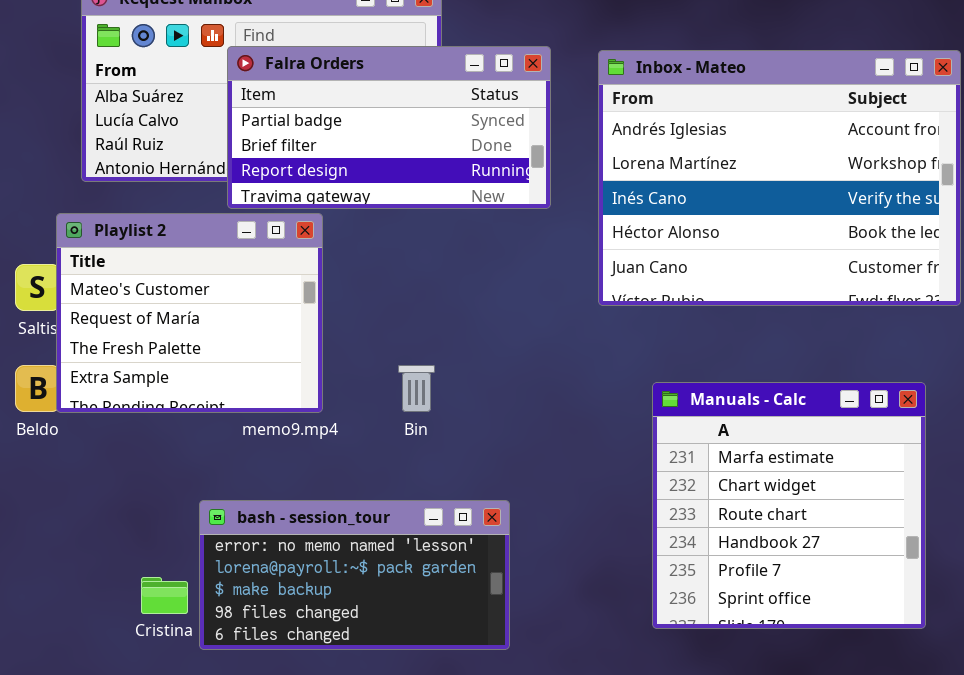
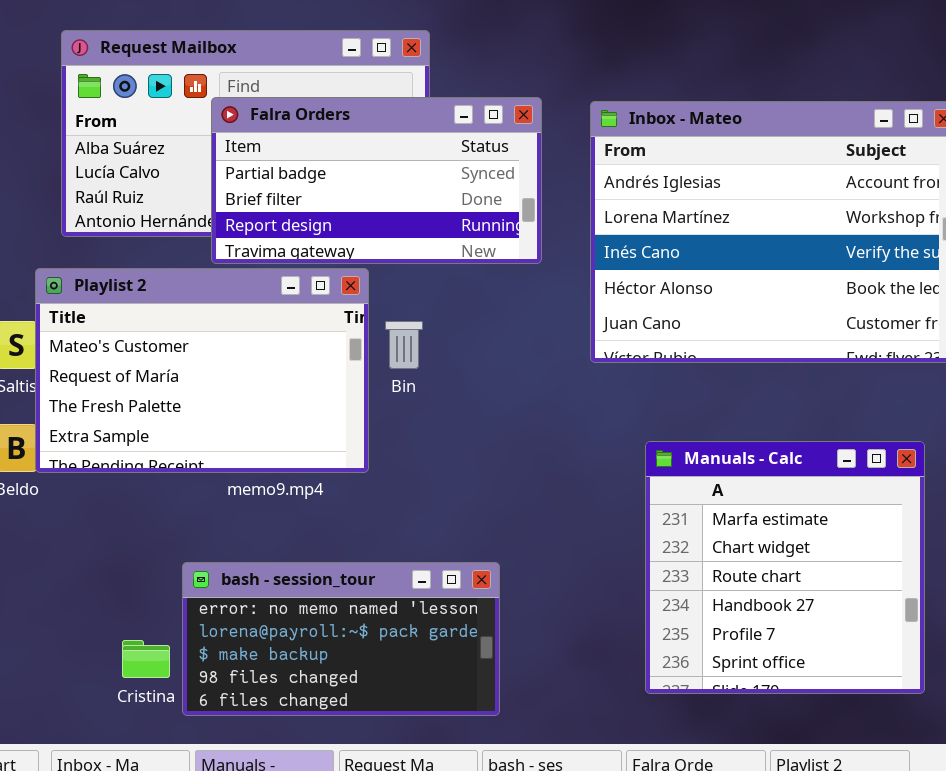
Playlist 2: [56,213,323,413] -> [35,268,369,473], resized
Bin: [398,365,435,412] -> [385,321,423,369], moved

